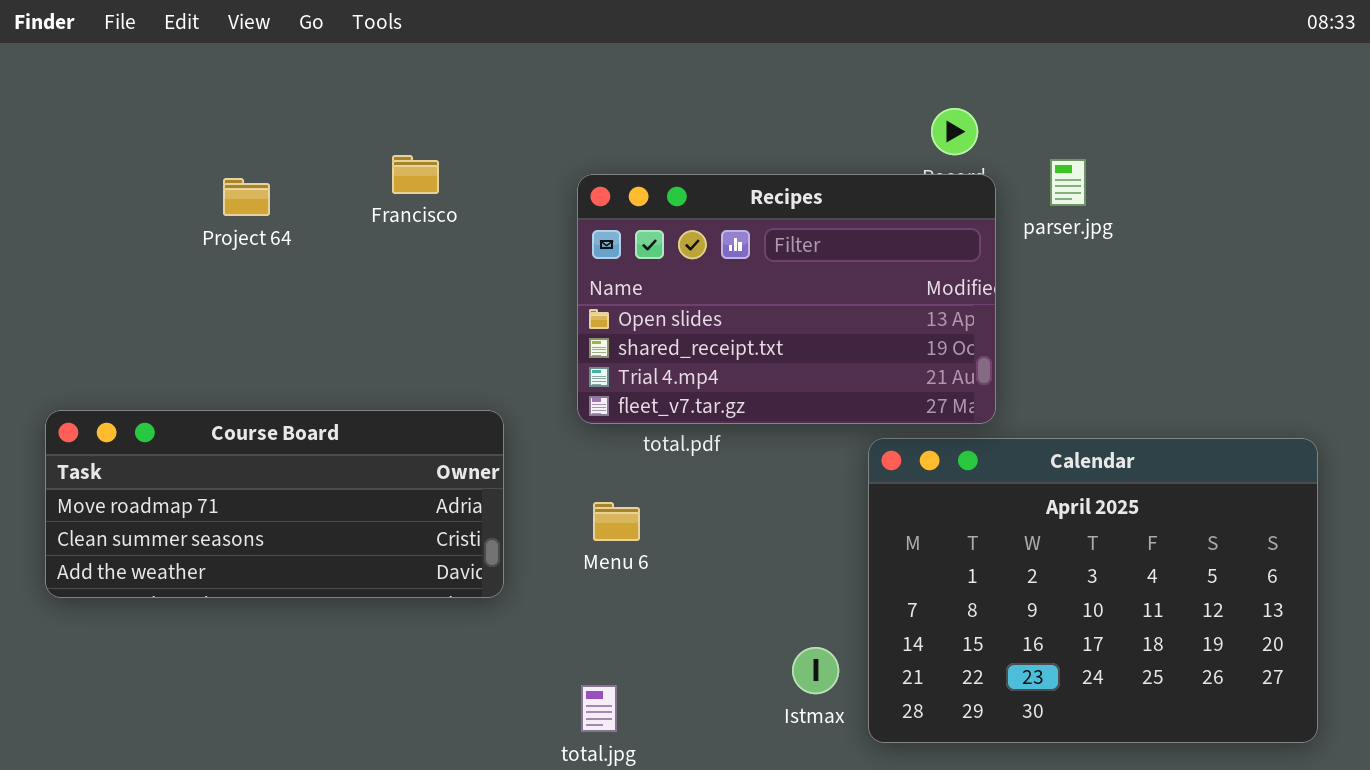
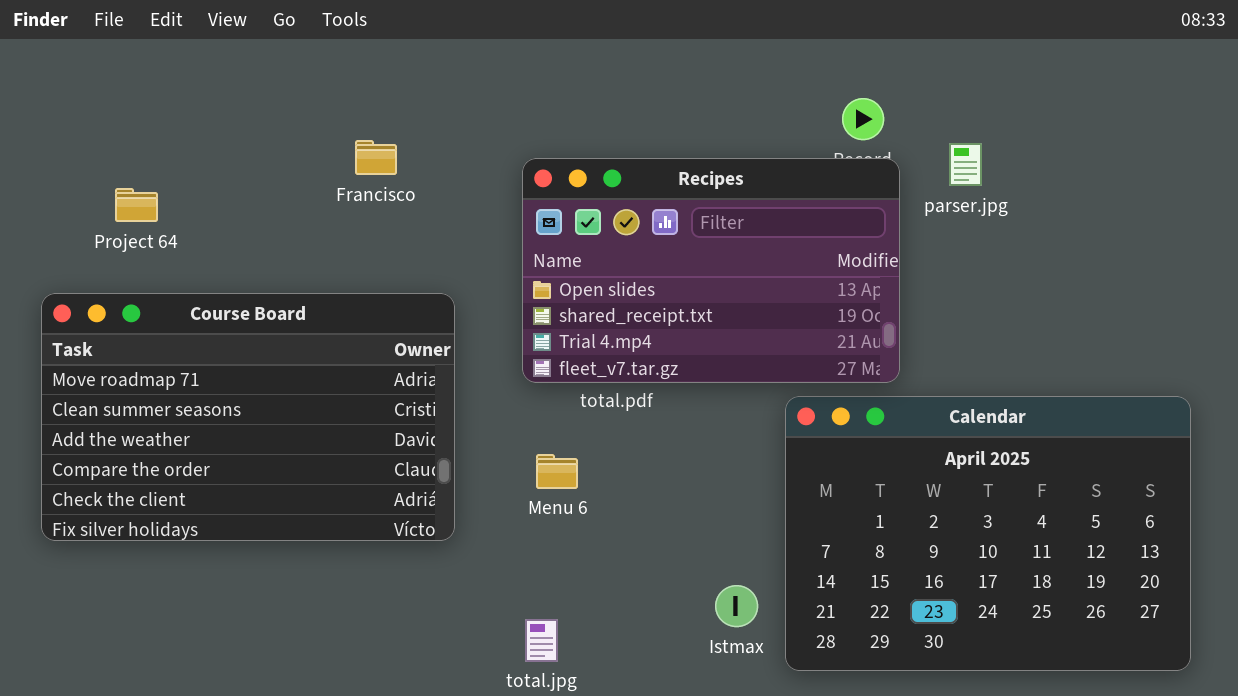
Project 64: [223,178,270,216] -> [115,188,158,222], moved
Course Board: [45,410,504,598] -> [41,293,455,541], resized

